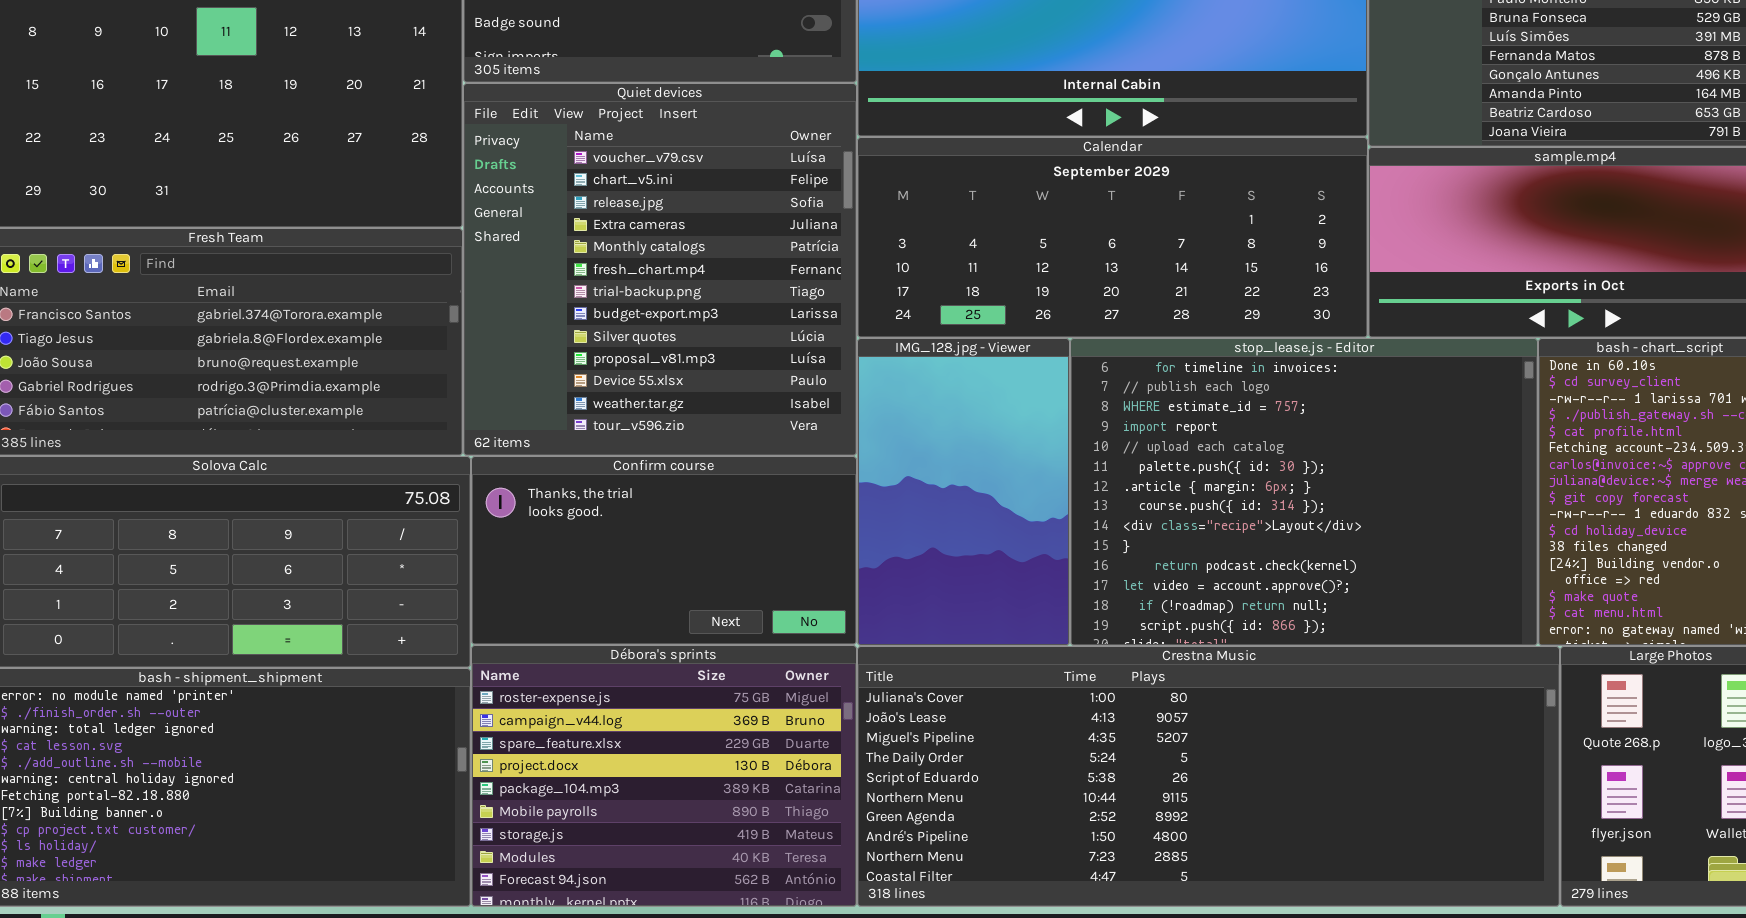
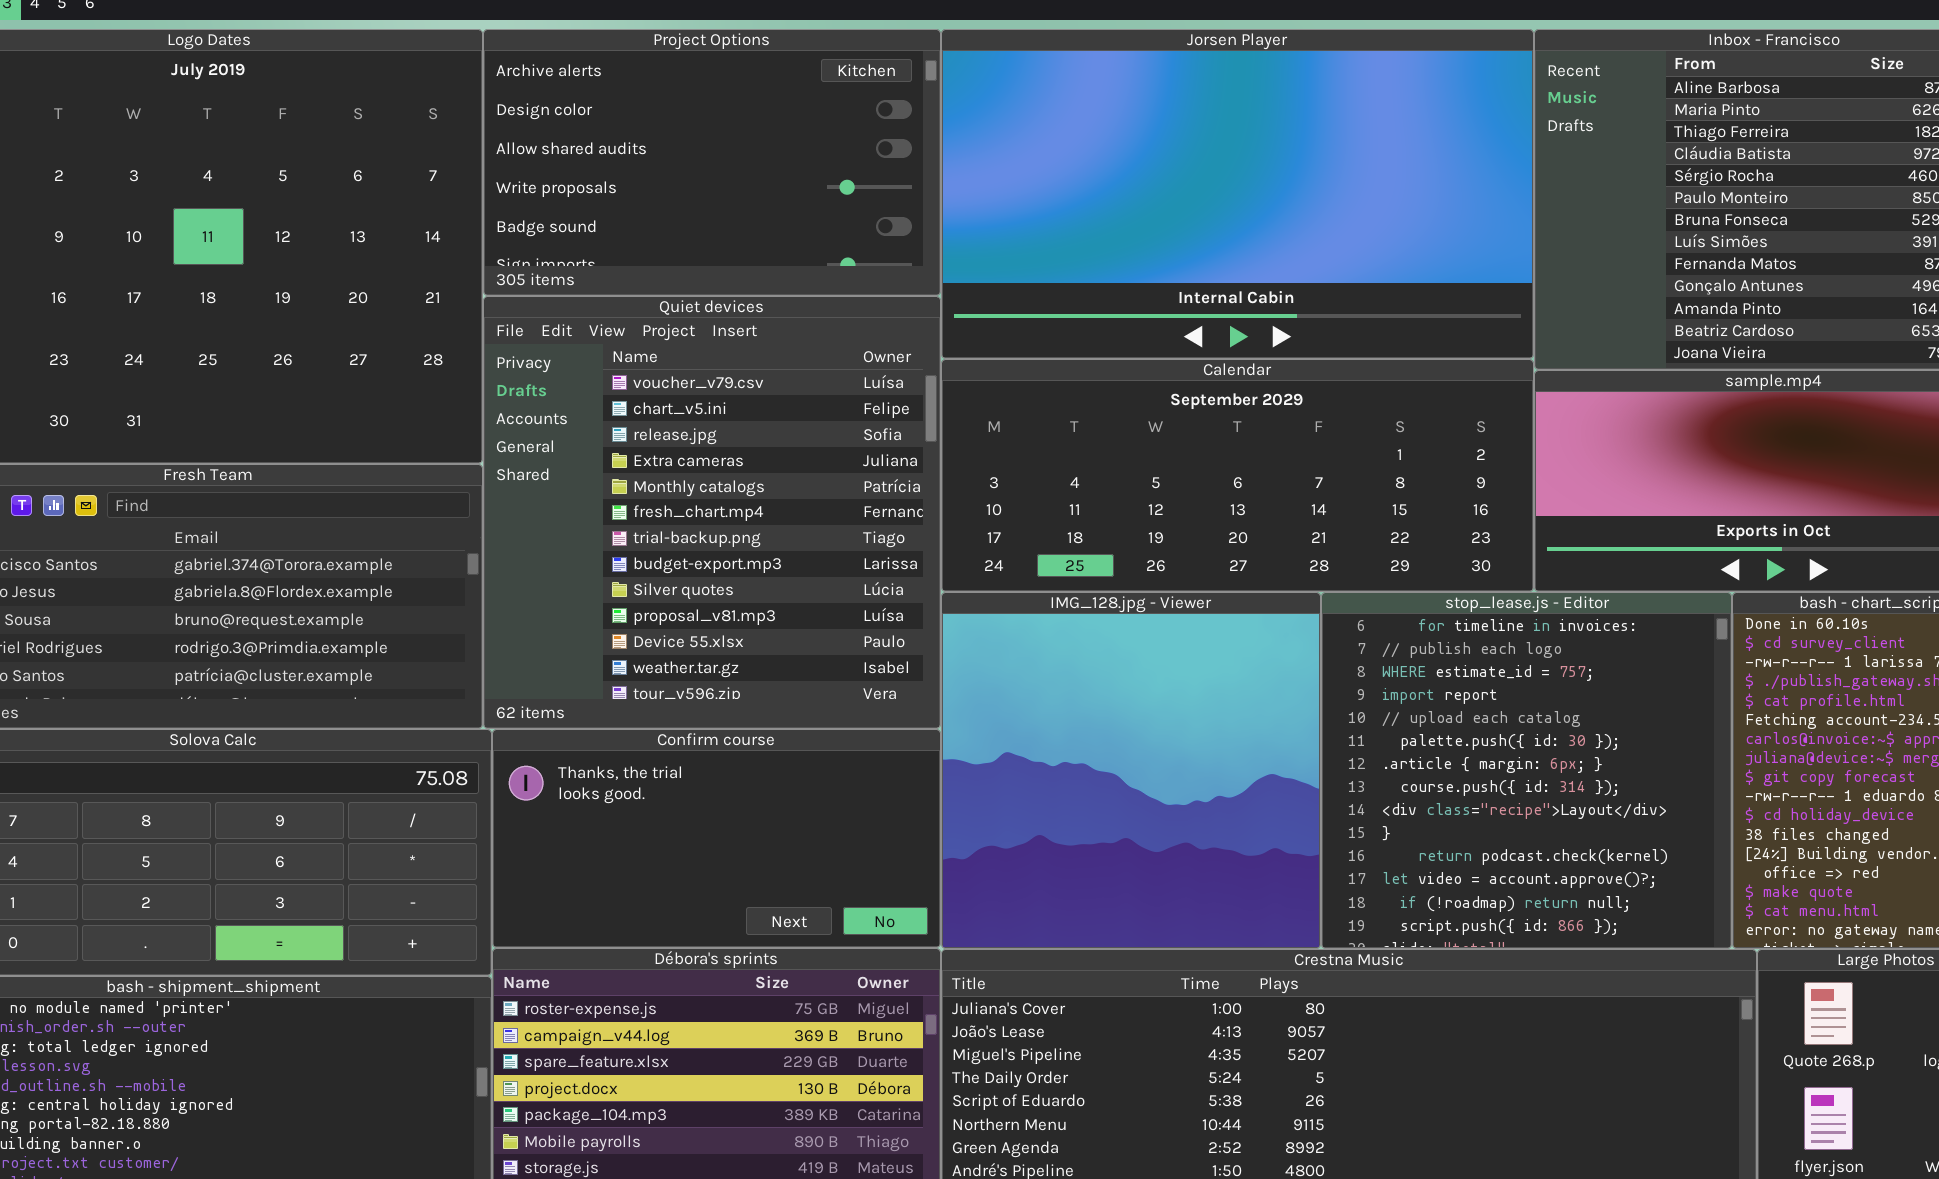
IMG_128.jpg - Viewer: [857,338,1070,646] -> [941,592,1321,949], resized
stop_lease.js - Editor: [1070,338,1538,646] -> [1321,592,1732,949], resized

